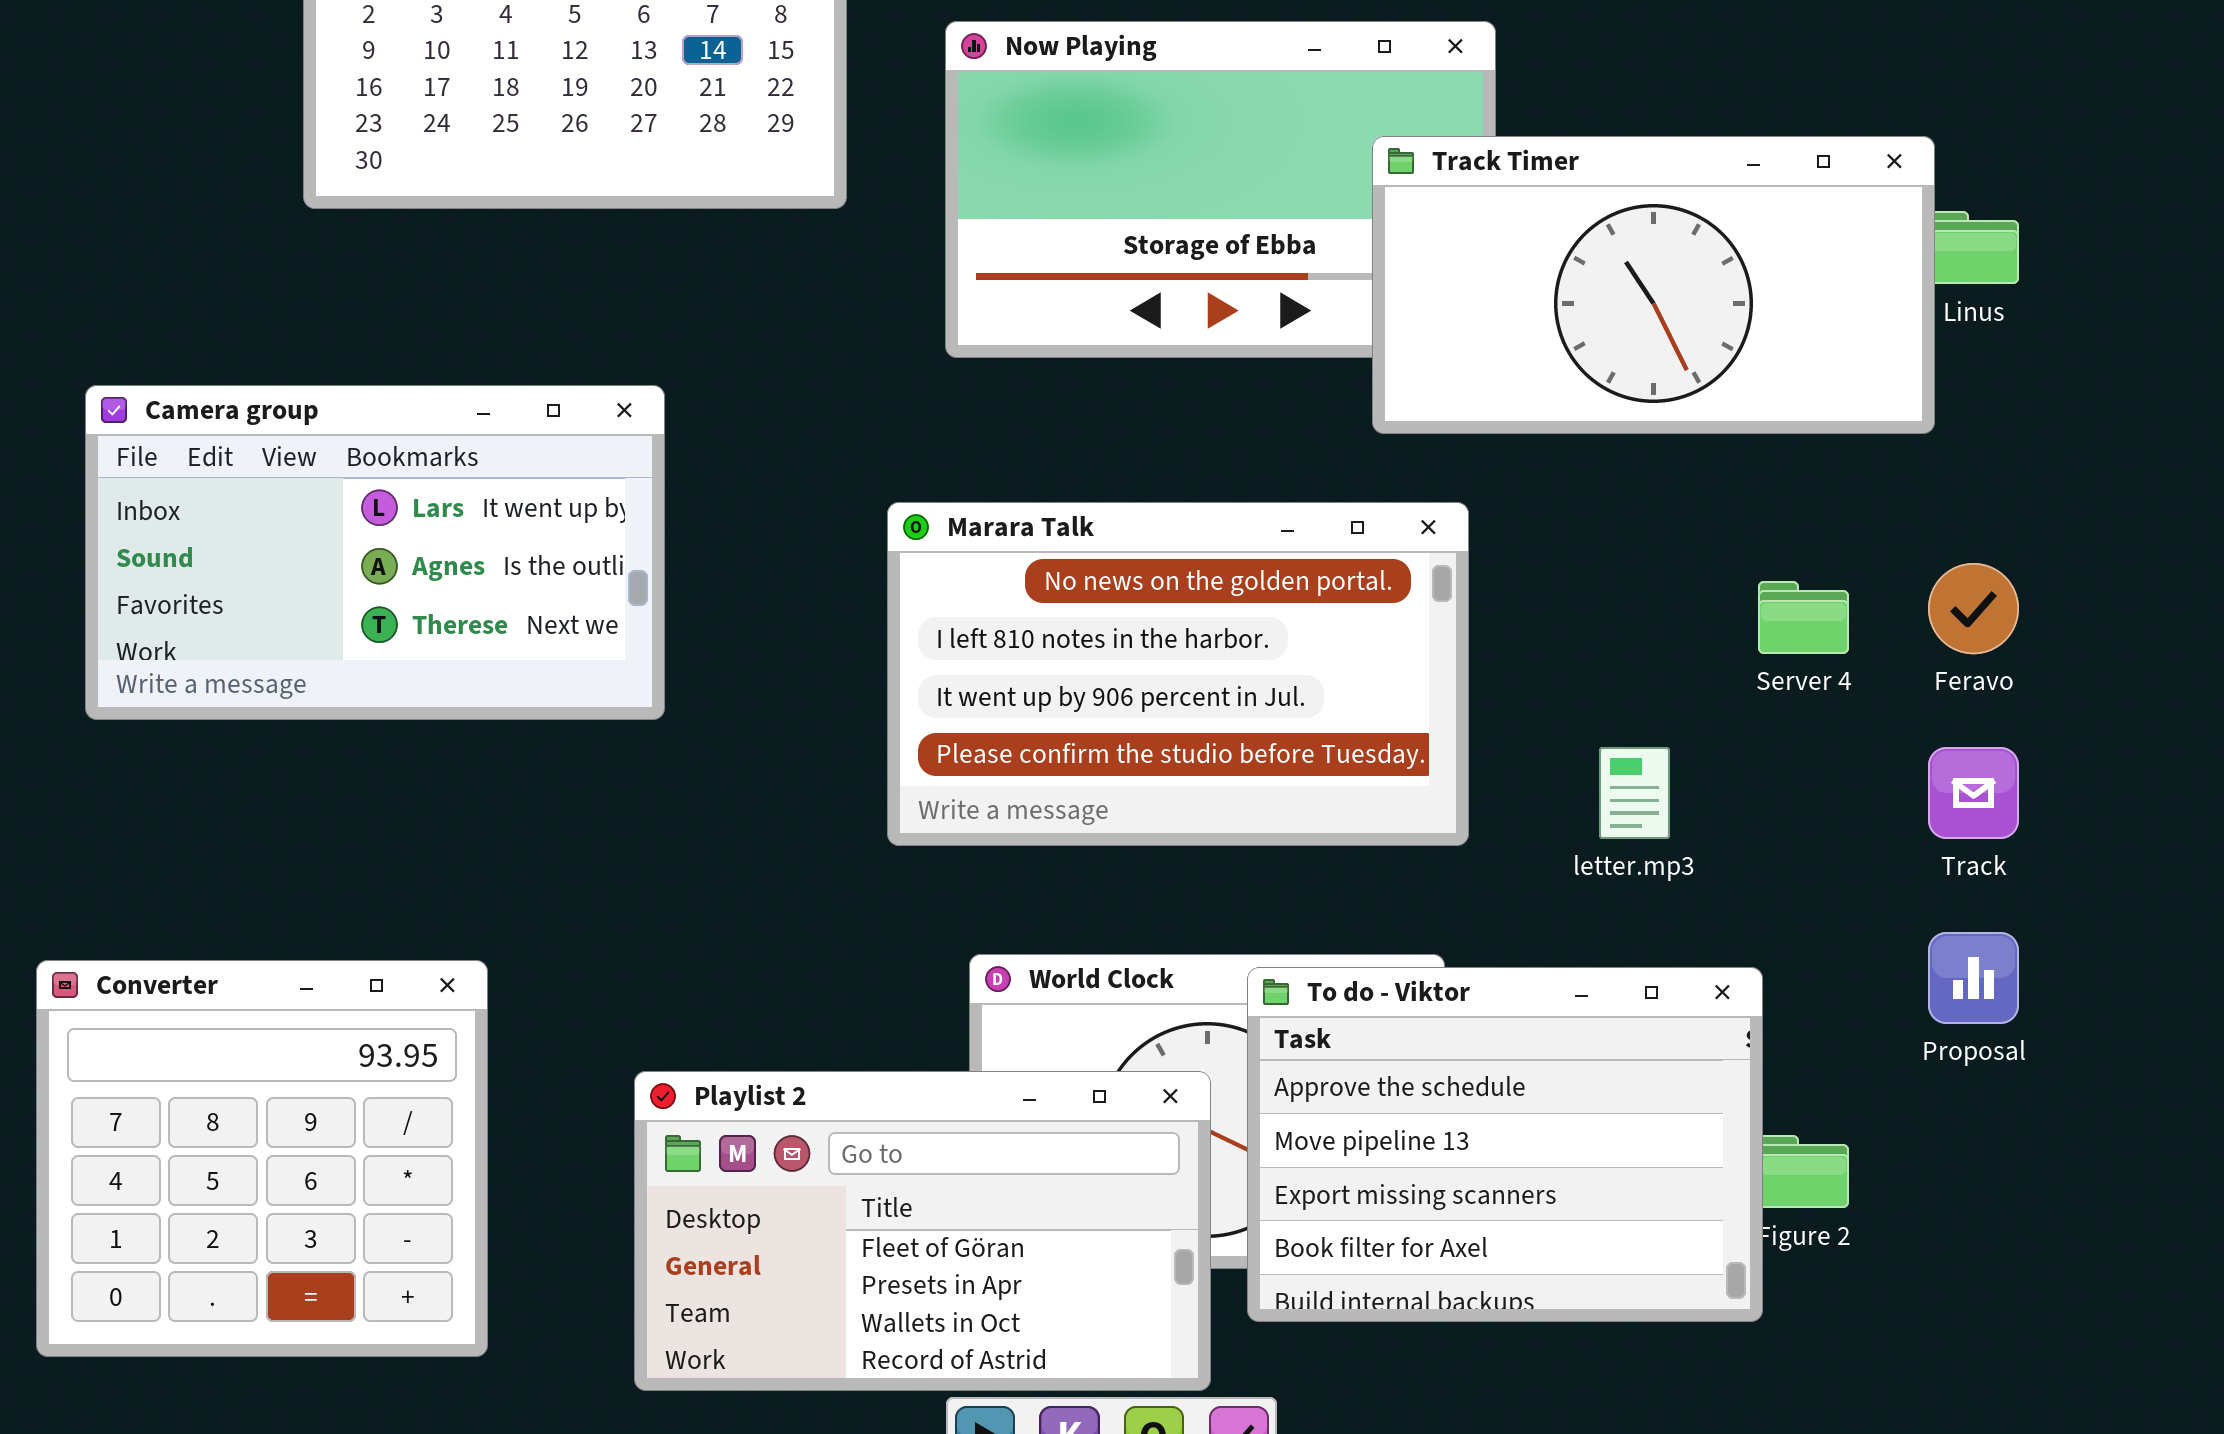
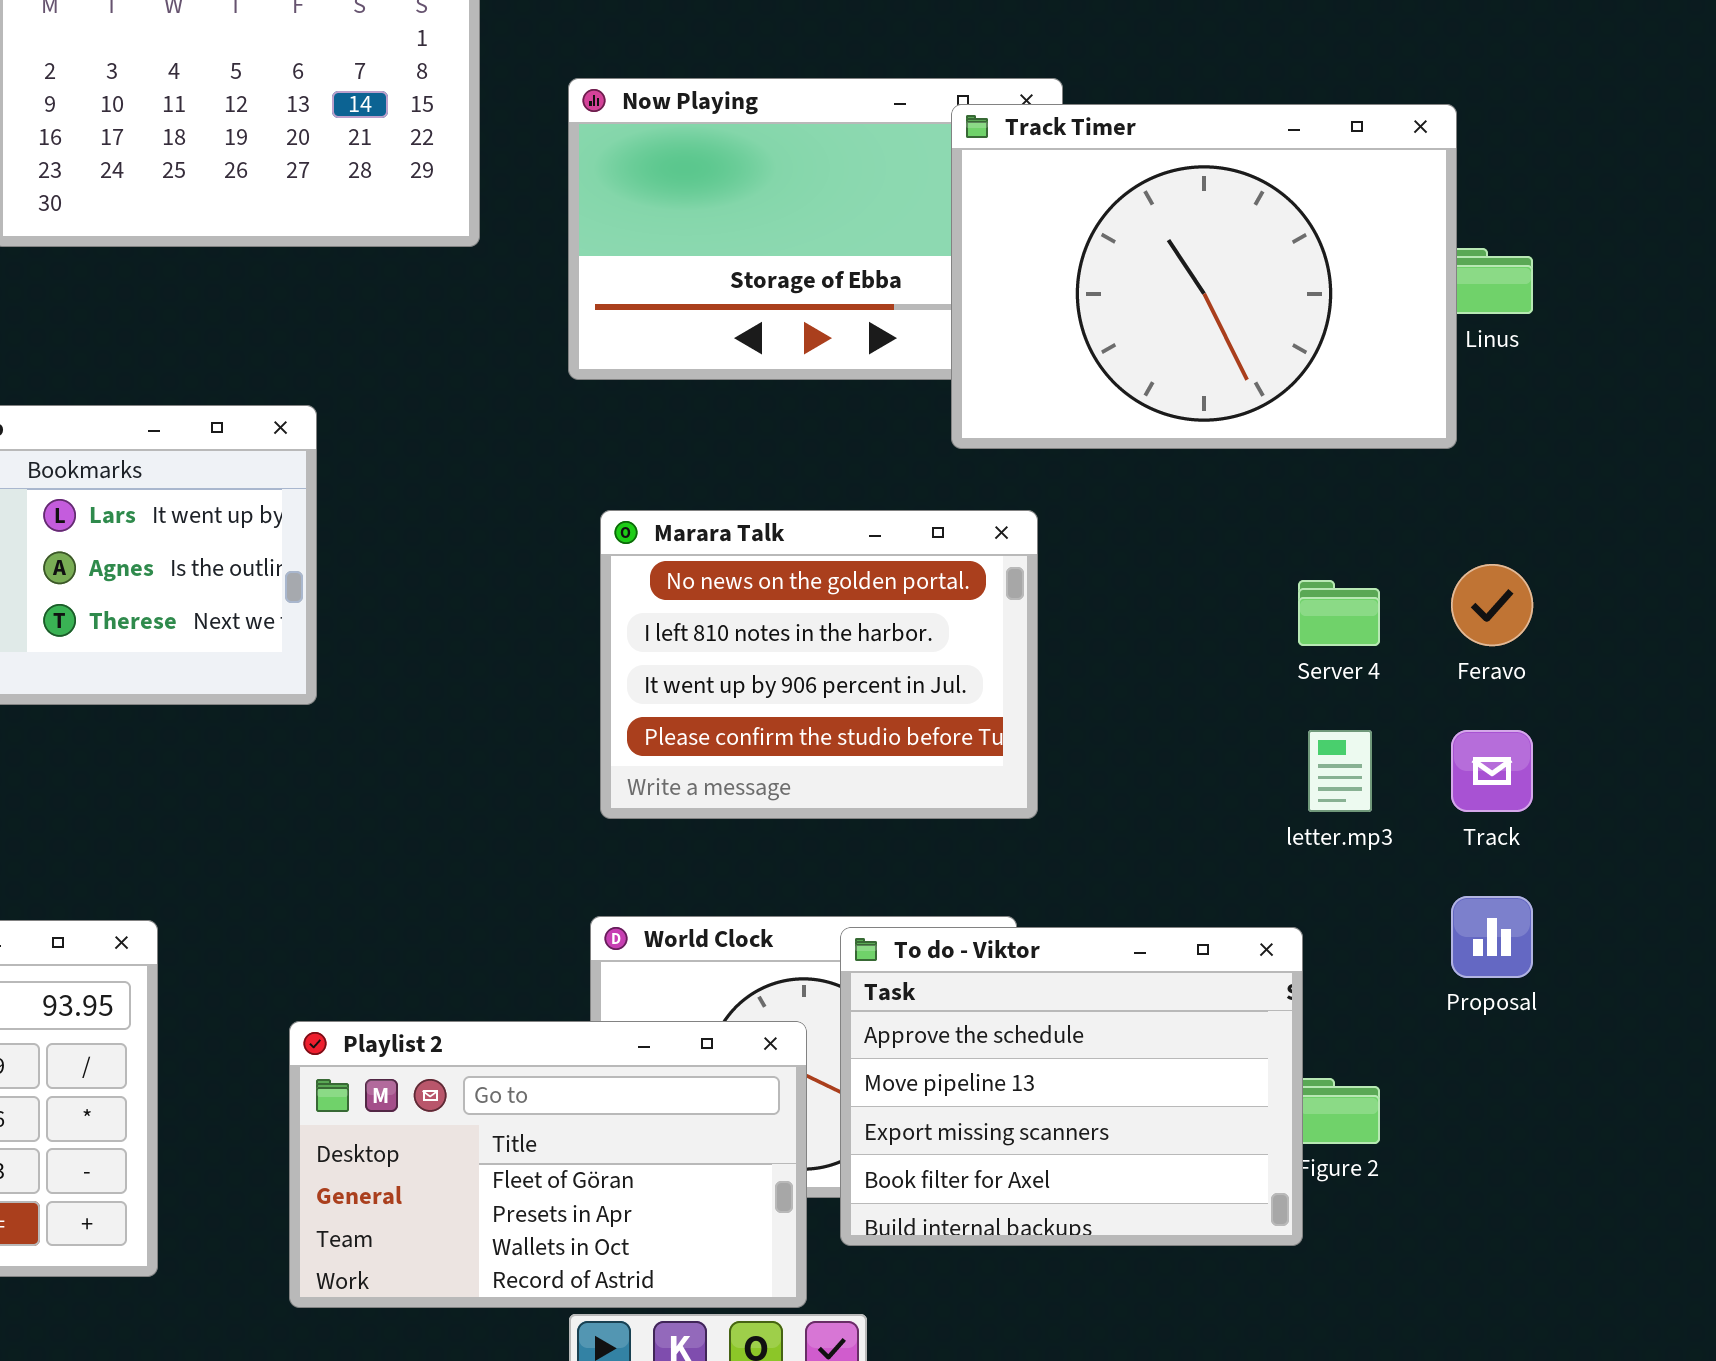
Track Timer: [1372,136,1935,434] -> [951,104,1457,449], resized
Marara Talk: [887,502,1469,846] -> [600,510,1038,819], resized
letter.mp3: [1599,747,1670,839] -> [1308,730,1372,812], moved

